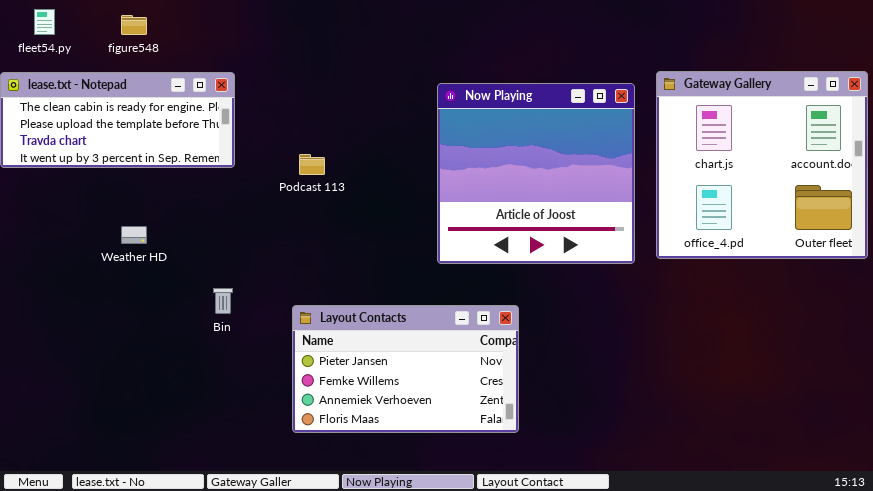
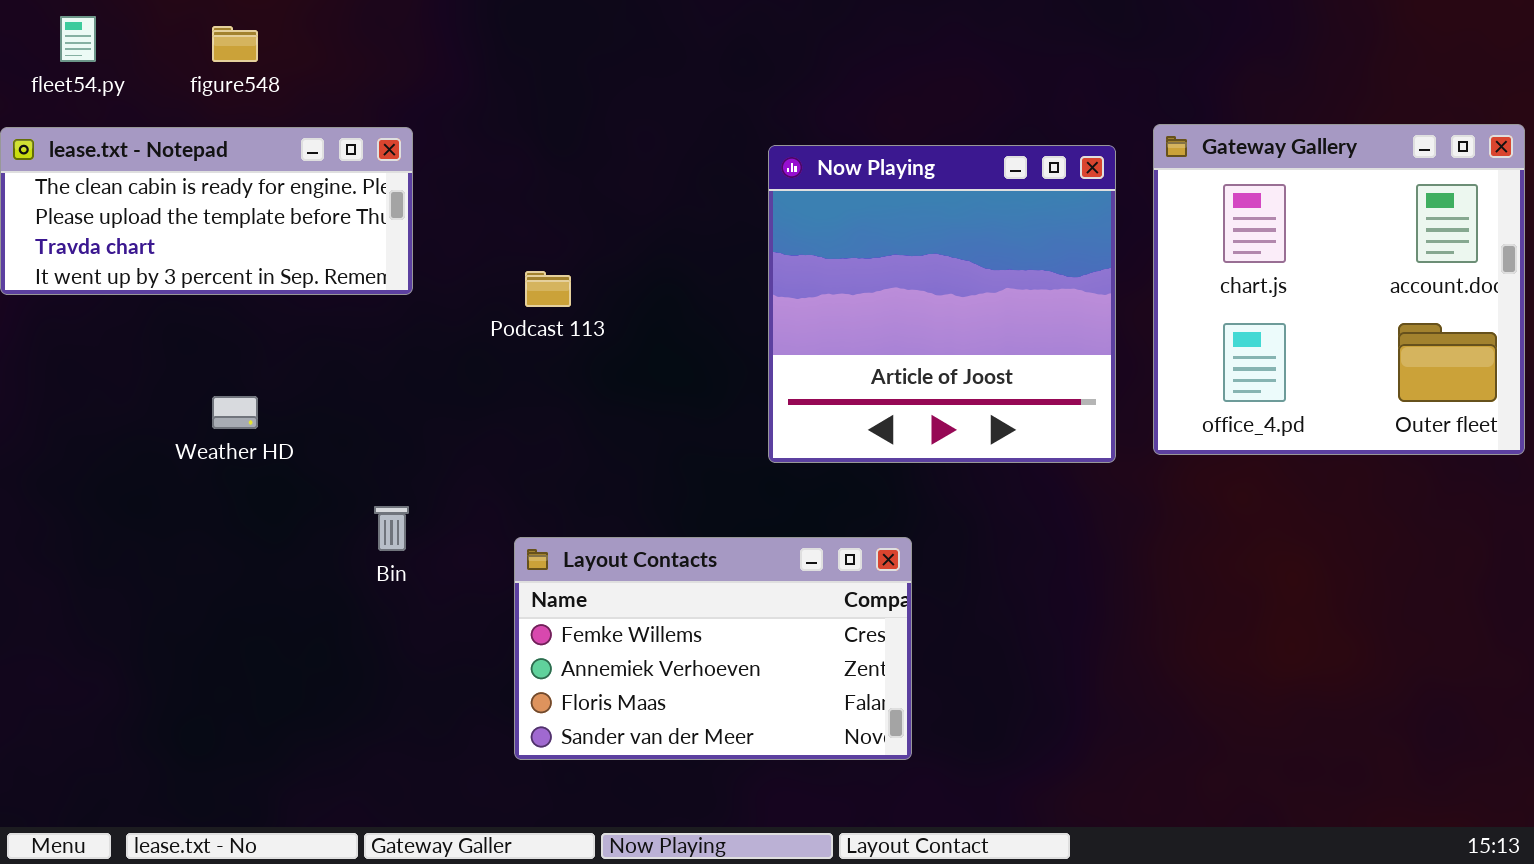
Layout Contacts: [292,305,519,433] -> [514,537,912,760], scrolled down 1 row

